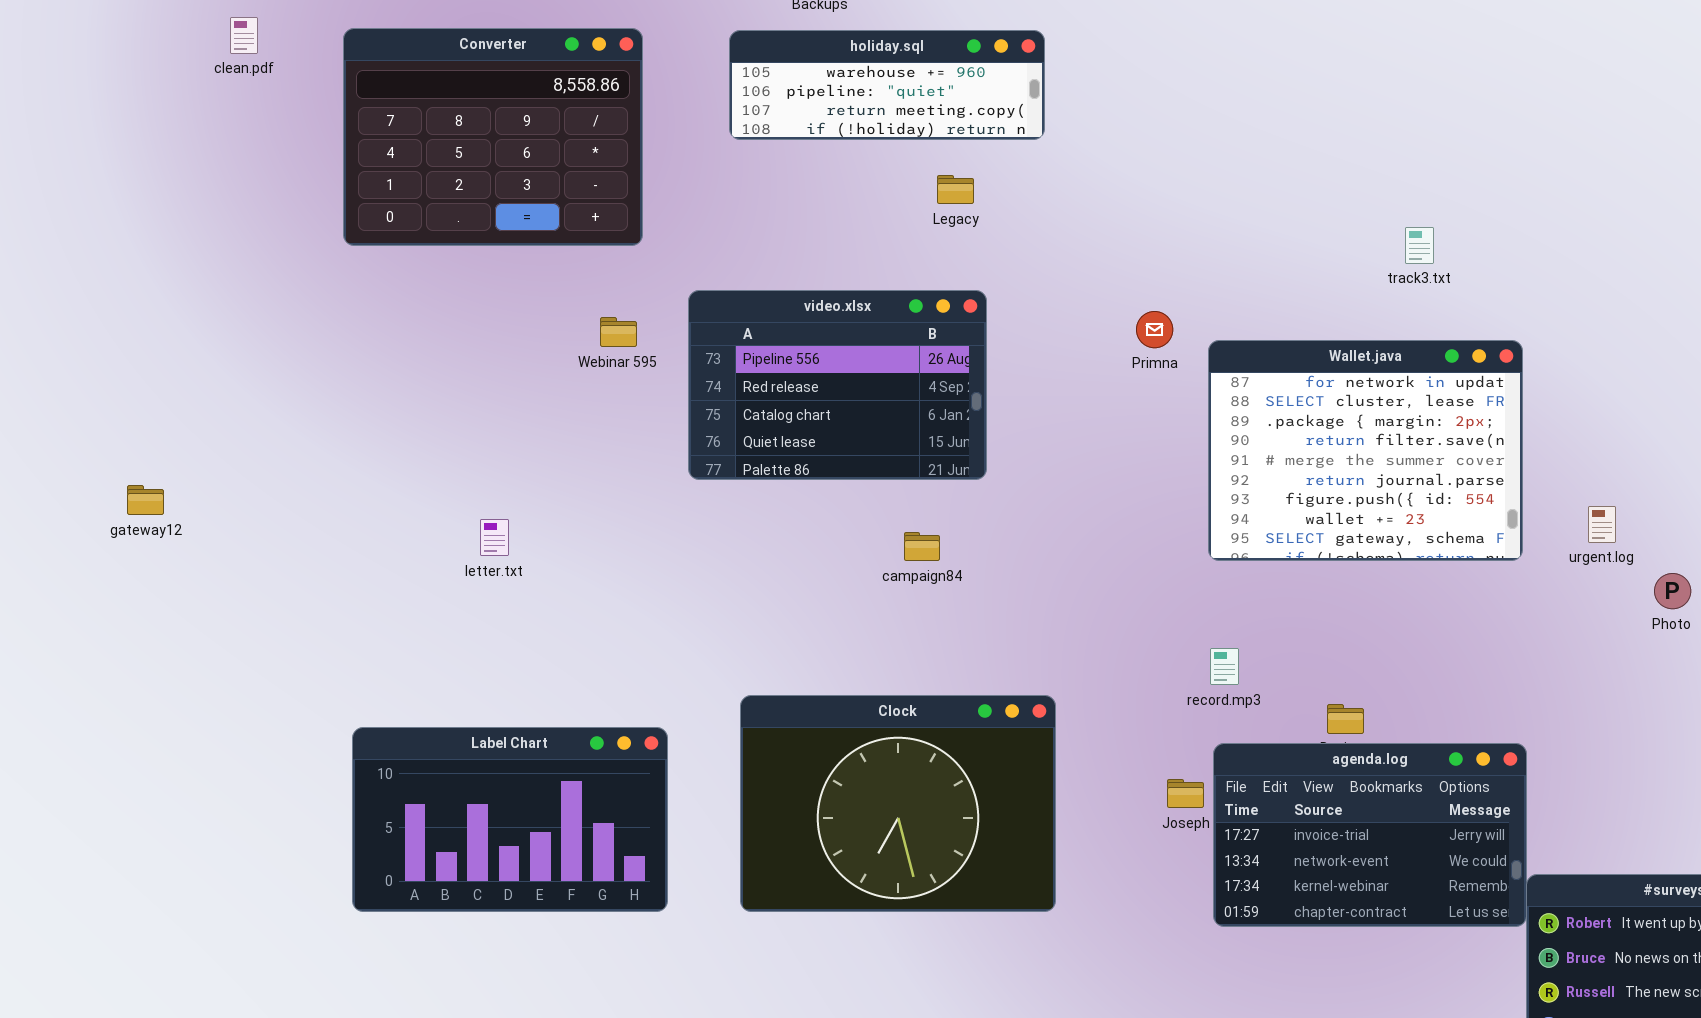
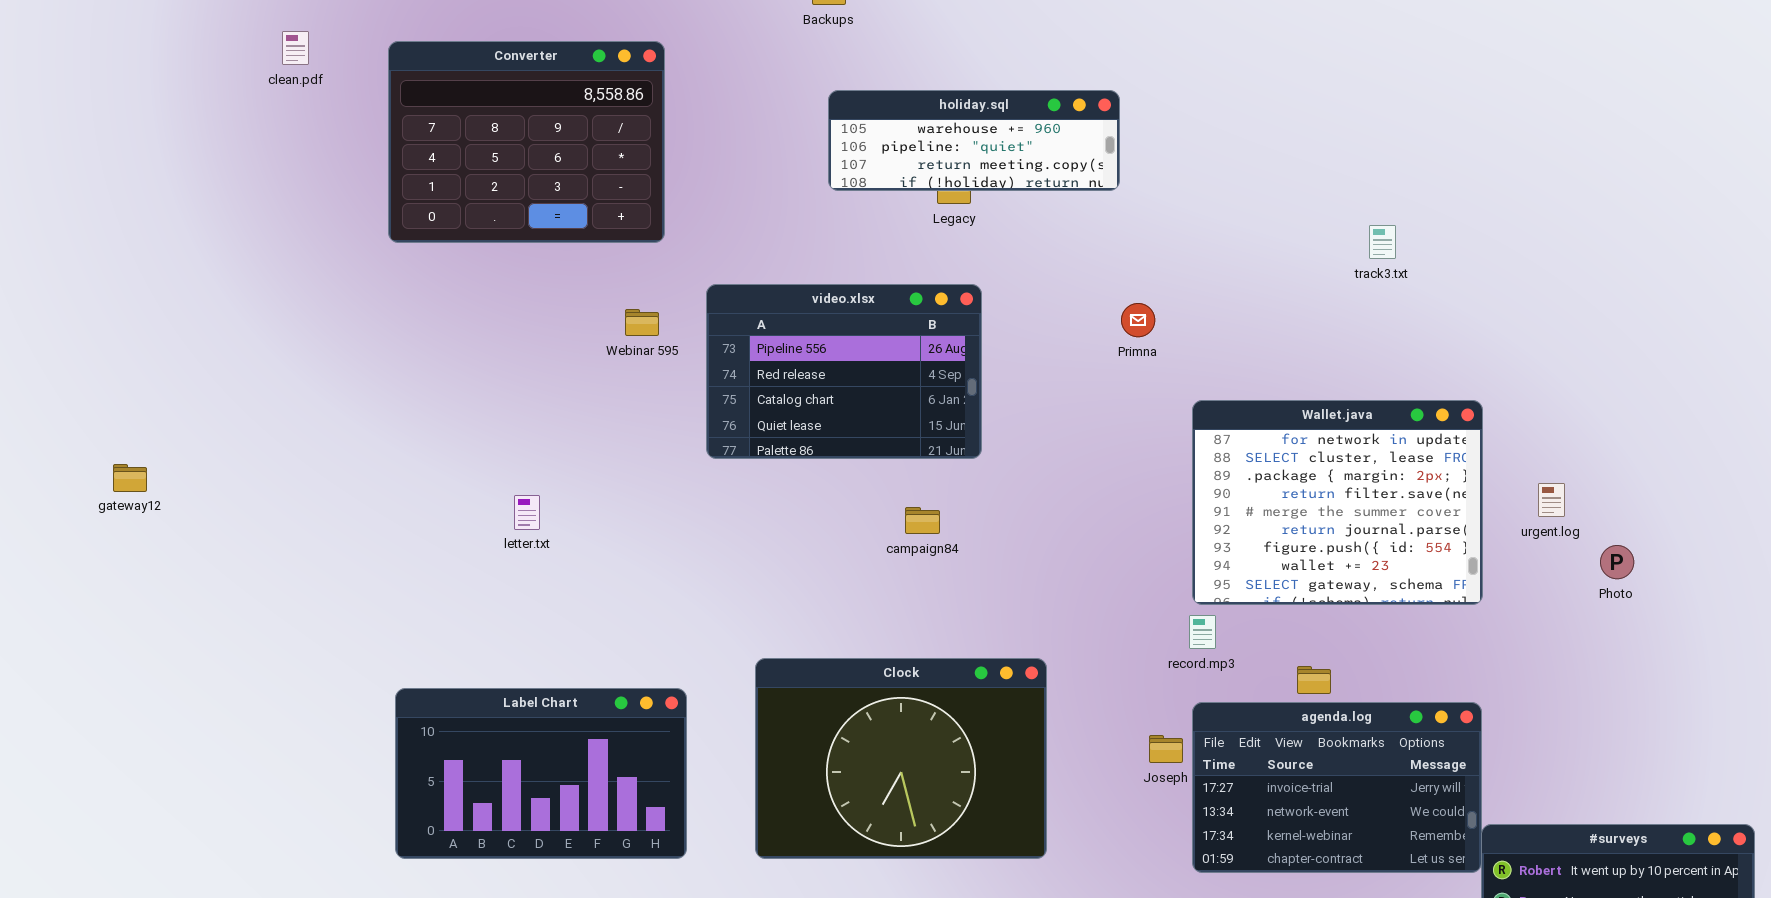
holiday.sql: [729,30,1045,140] -> [828,90,1120,191], moved
Wallet.java: [1208,340,1523,561] -> [1192,400,1483,605], moved
gateway12: [127,485,164,515] -> [113,464,147,492], moved

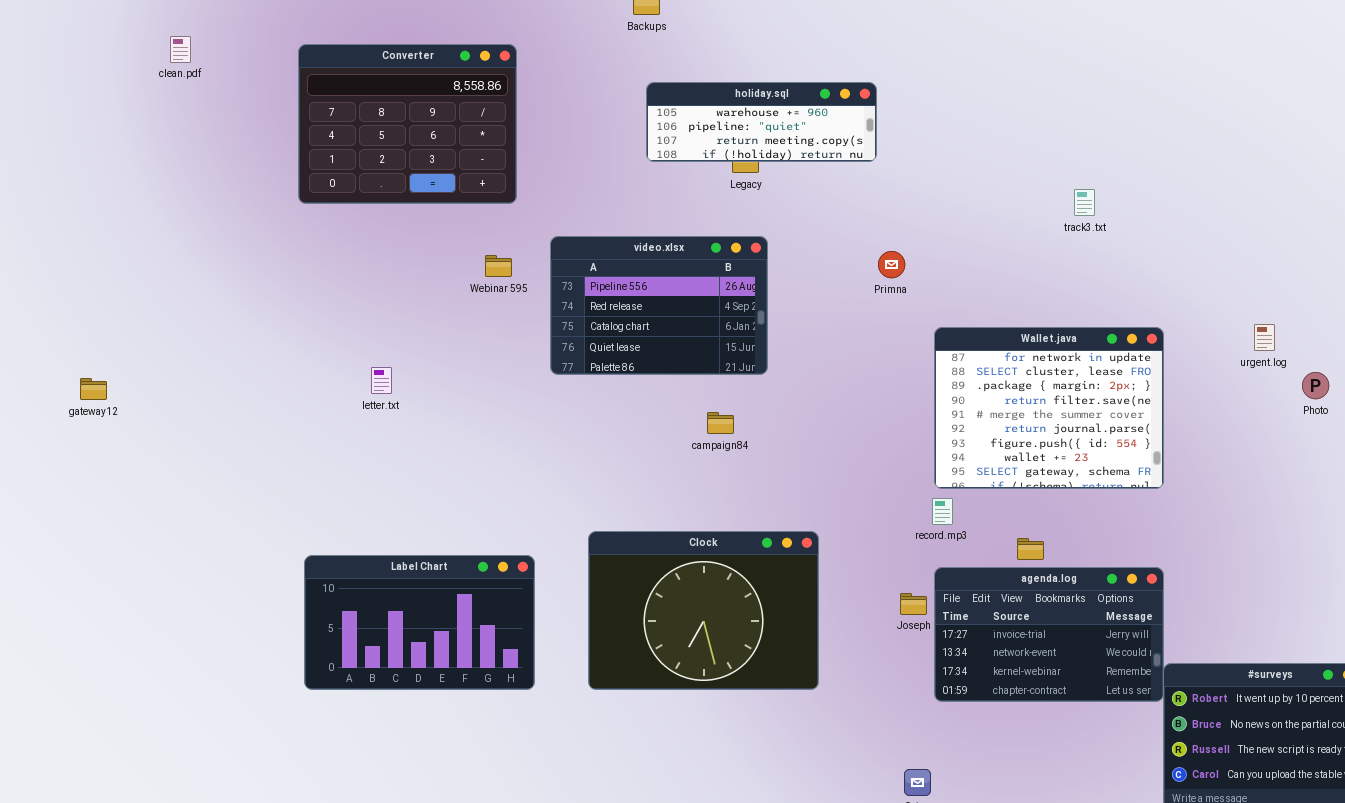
clean.pdf: [282,31,309,65] -> [170,36,191,63], moved
urgent.log: [1538,483,1565,517] -> [1254,324,1275,351], moved
letter.txt: [514,495,540,530] -> [371,367,392,394], moved
Photo: [1600,545,1634,579] -> [1302,372,1329,399], moved

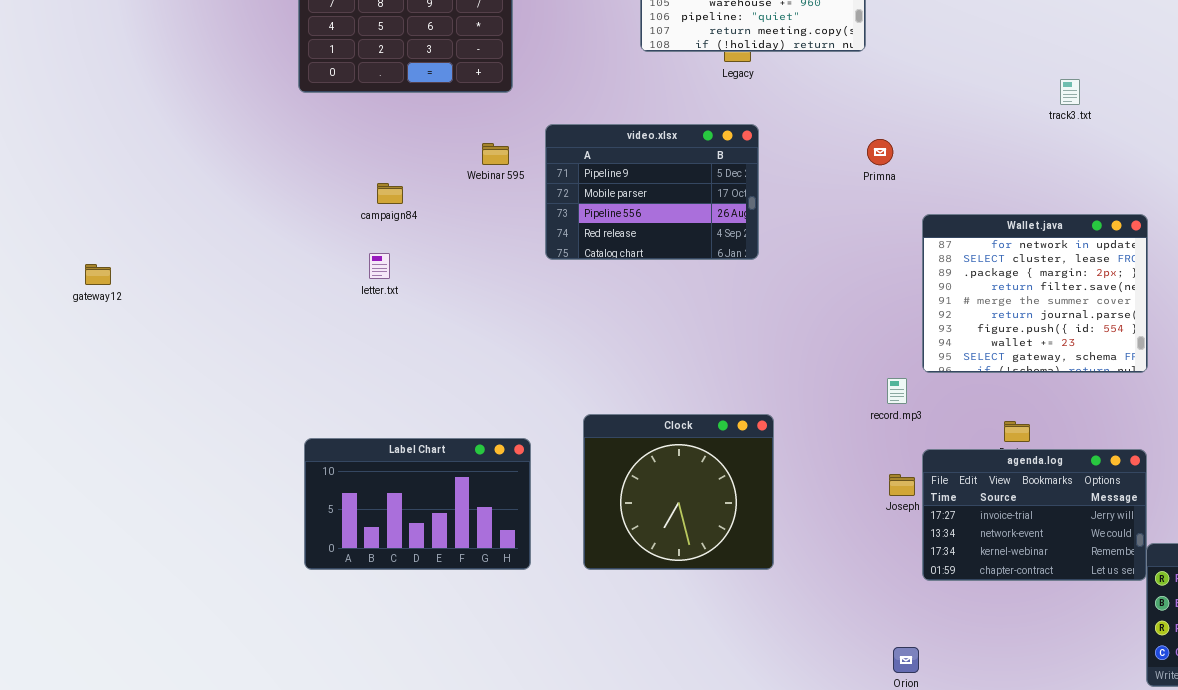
video.xlsx: [550,236,768,375] -> [545,124,759,260], scrolled up 2 rows
campaign84: [707,412,734,434] -> [377,183,403,204], moved
record.mp3: [932,498,953,525] -> [887,378,907,404], moved
Clock: [588,531,819,690] -> [583,414,774,570], resized

